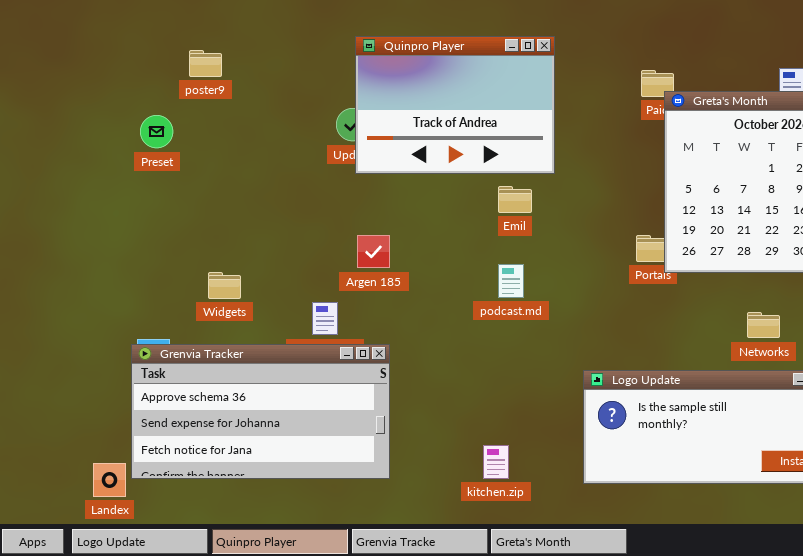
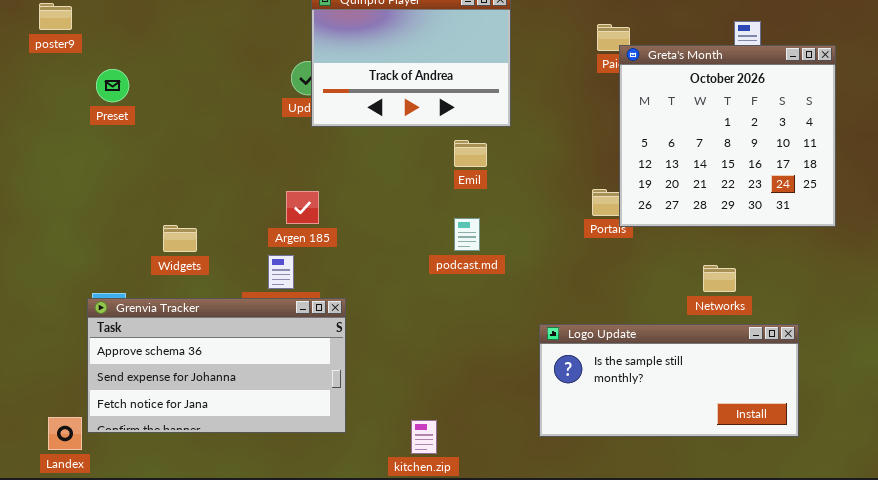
poster9: [189,50,222,77] -> [39,3,72,30], moved
Argen 185: [357,235,390,268] -> [286,191,319,224], moved
kitchen.zip: [483,445,509,479] -> [411,420,437,454], moved

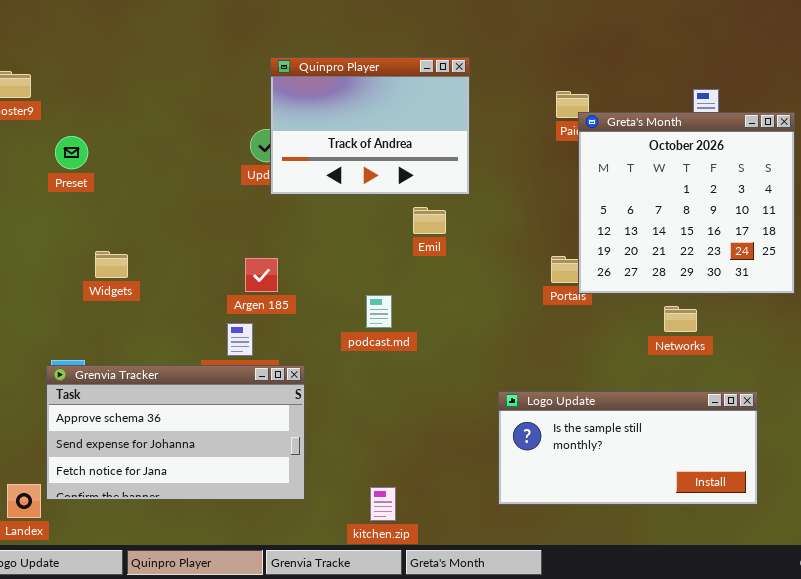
podcast.md: [454,218,480,251] -> [366,295,392,328], moved
Widgets: [163,225,197,252] -> [95,251,128,278], moved
Networks: [703,265,736,292] -> [664,306,697,332], moved

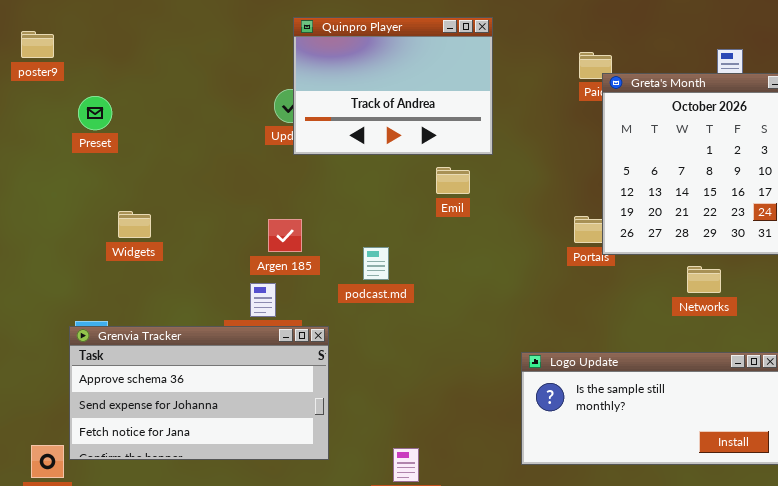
podcast.md: [366,295,392,328] -> [363,247,389,280], moved

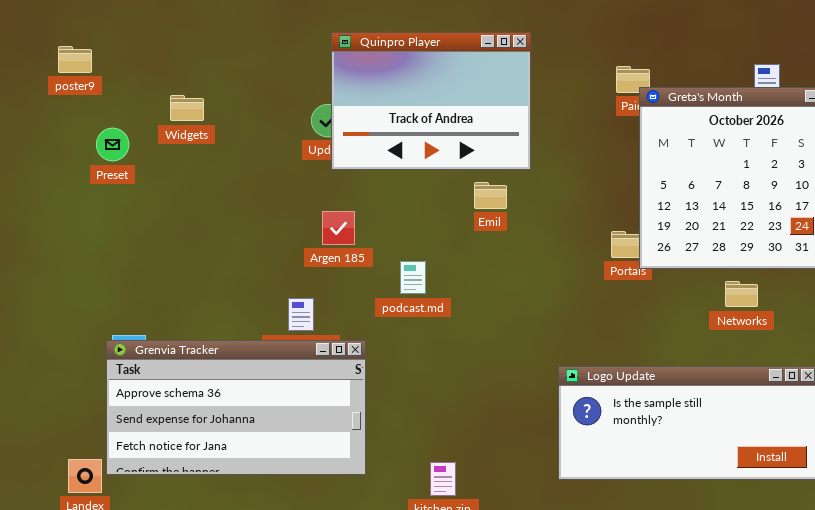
Preset: [78,96,112,130] -> [96,128,129,161], moved
Widgets: [118,211,151,238] -> [170,95,204,121], moved
Argen 185: [268,219,302,252] -> [322,211,355,245], moved

